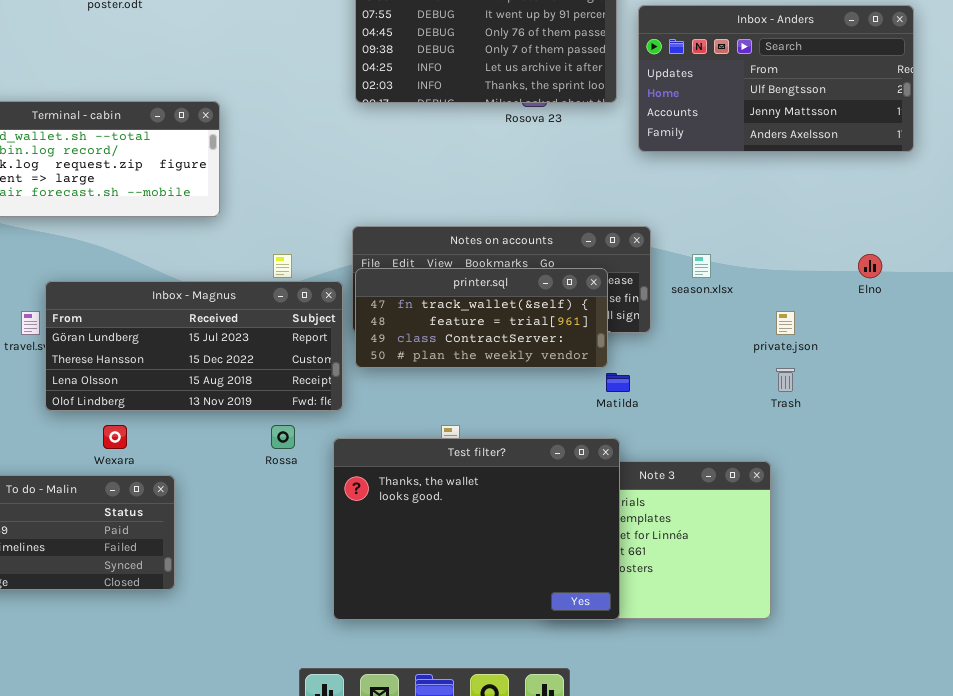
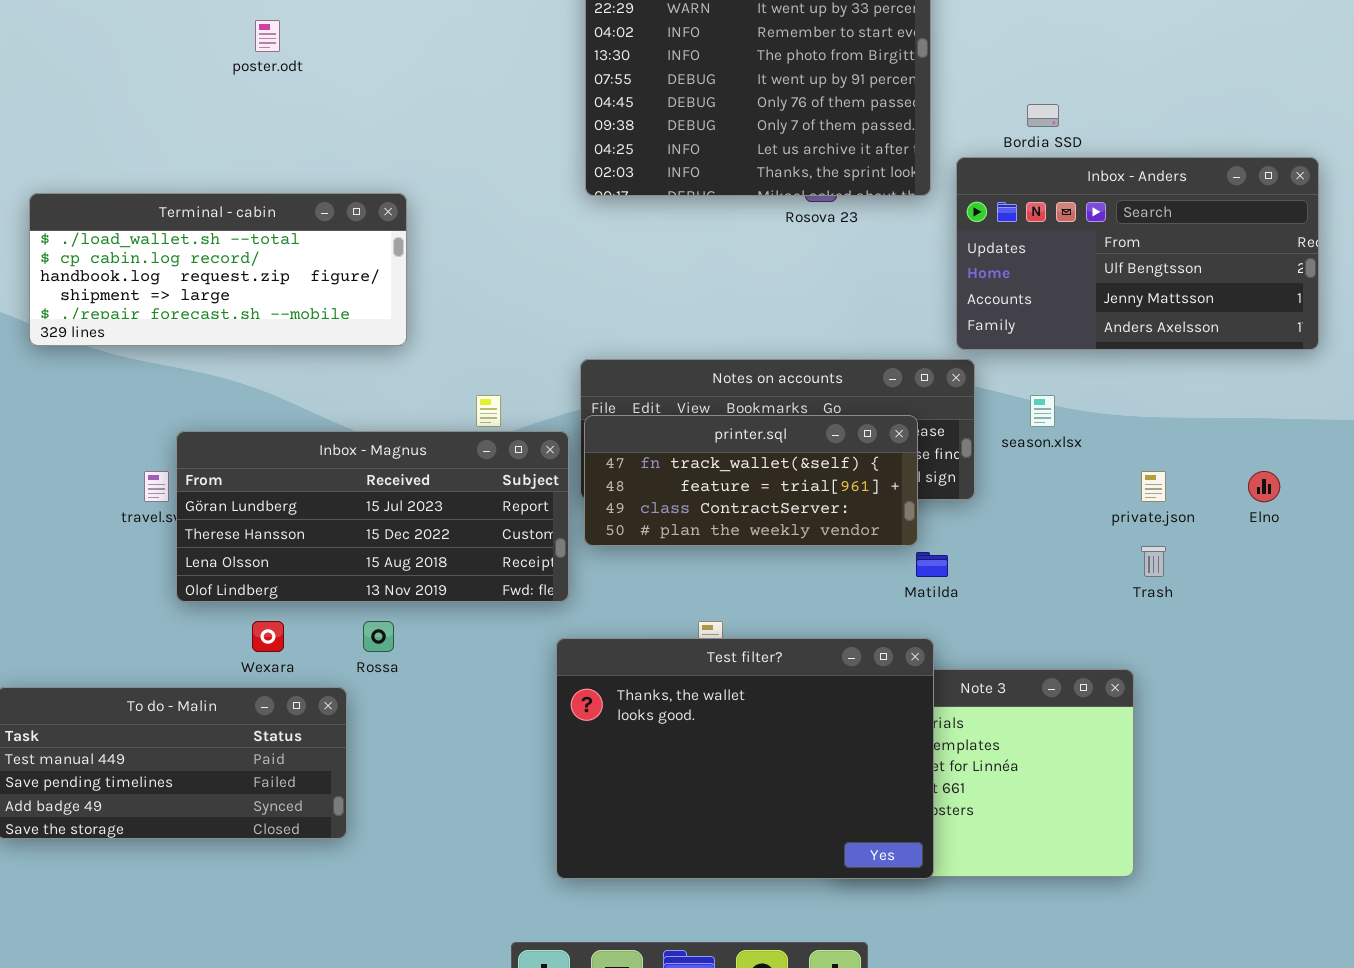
Inbox - Anders: [638,5,914,152] -> [956,157,1319,350], moved
Elno: [858,254,882,278] -> [1248,471,1280,502], moved
Rossa: [271,425,295,449] -> [363,621,394,652], moved

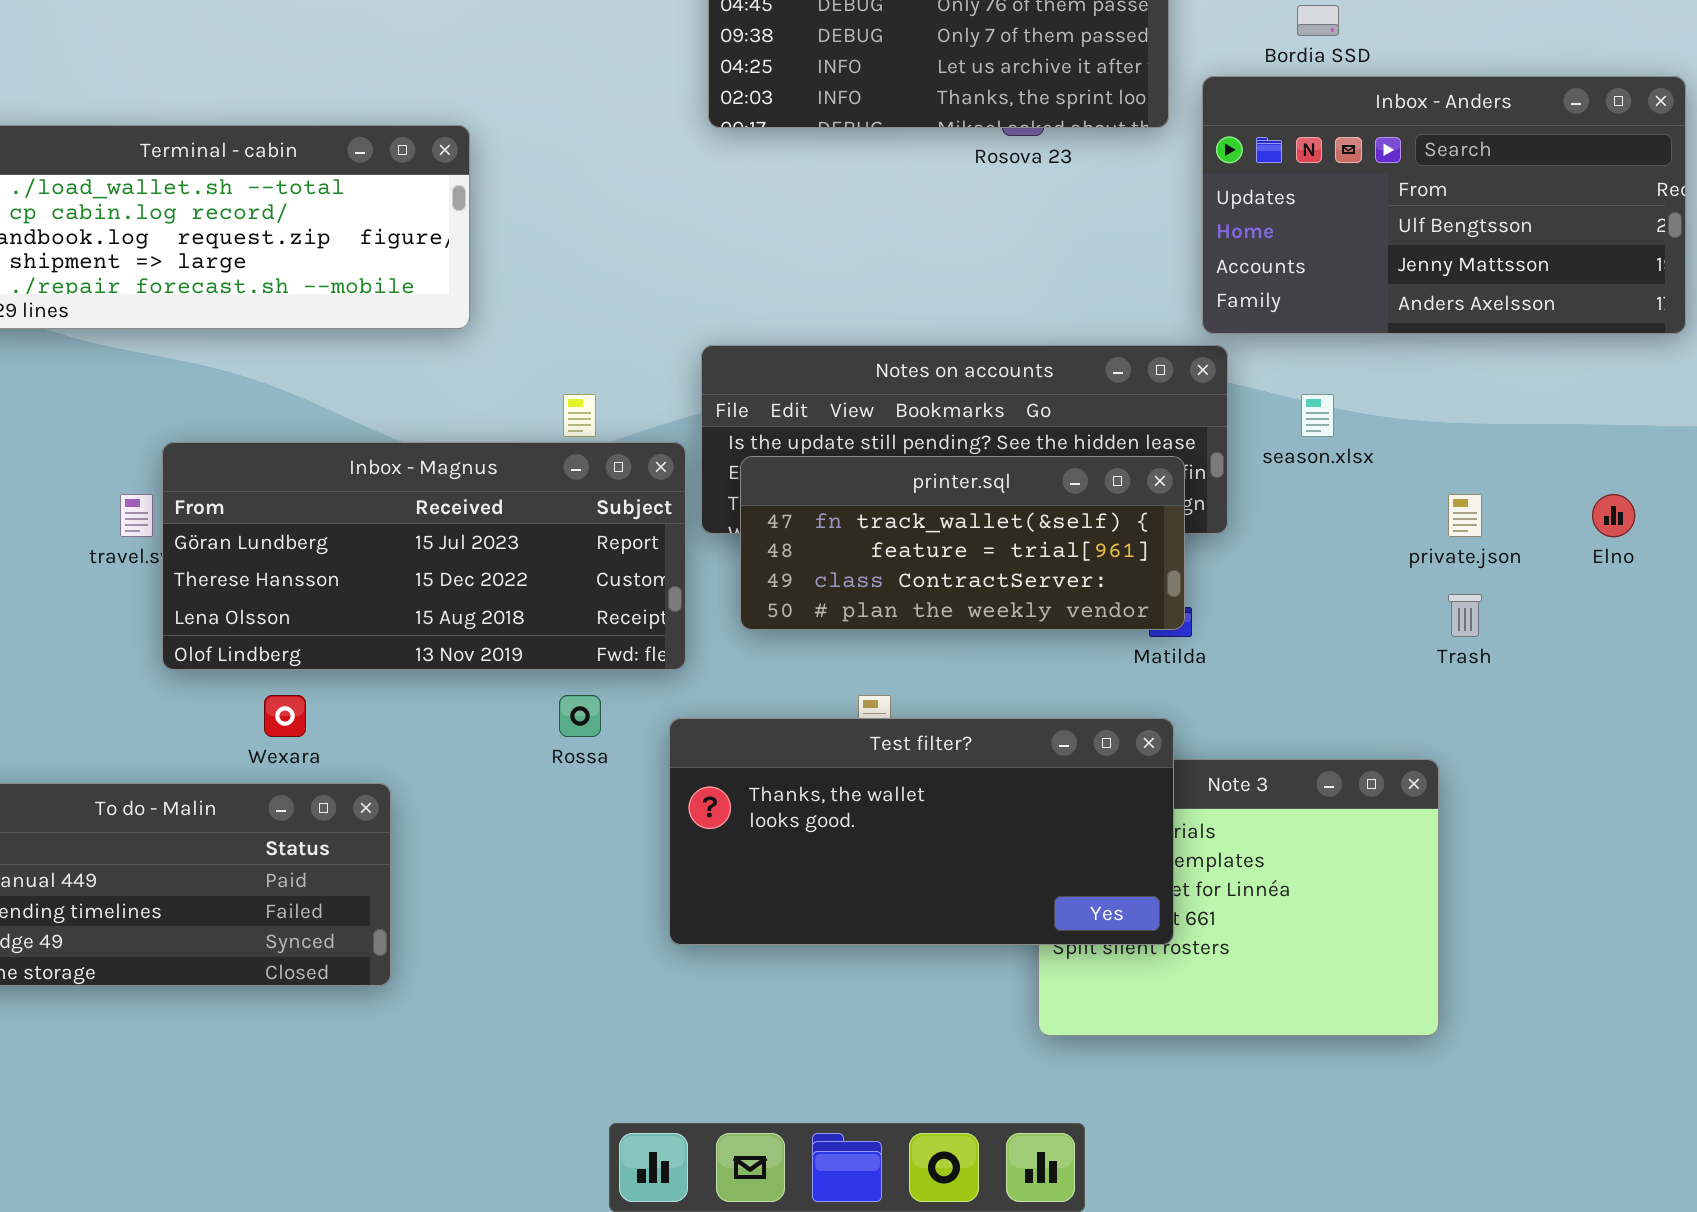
printer.sql: [584,415,918,546] -> [740,456,1185,630], moved
Rossa: [363,621,394,652] -> [559,695,601,737], moved
Test filter?: [556,638,934,879] -> [669,718,1174,945], resized

